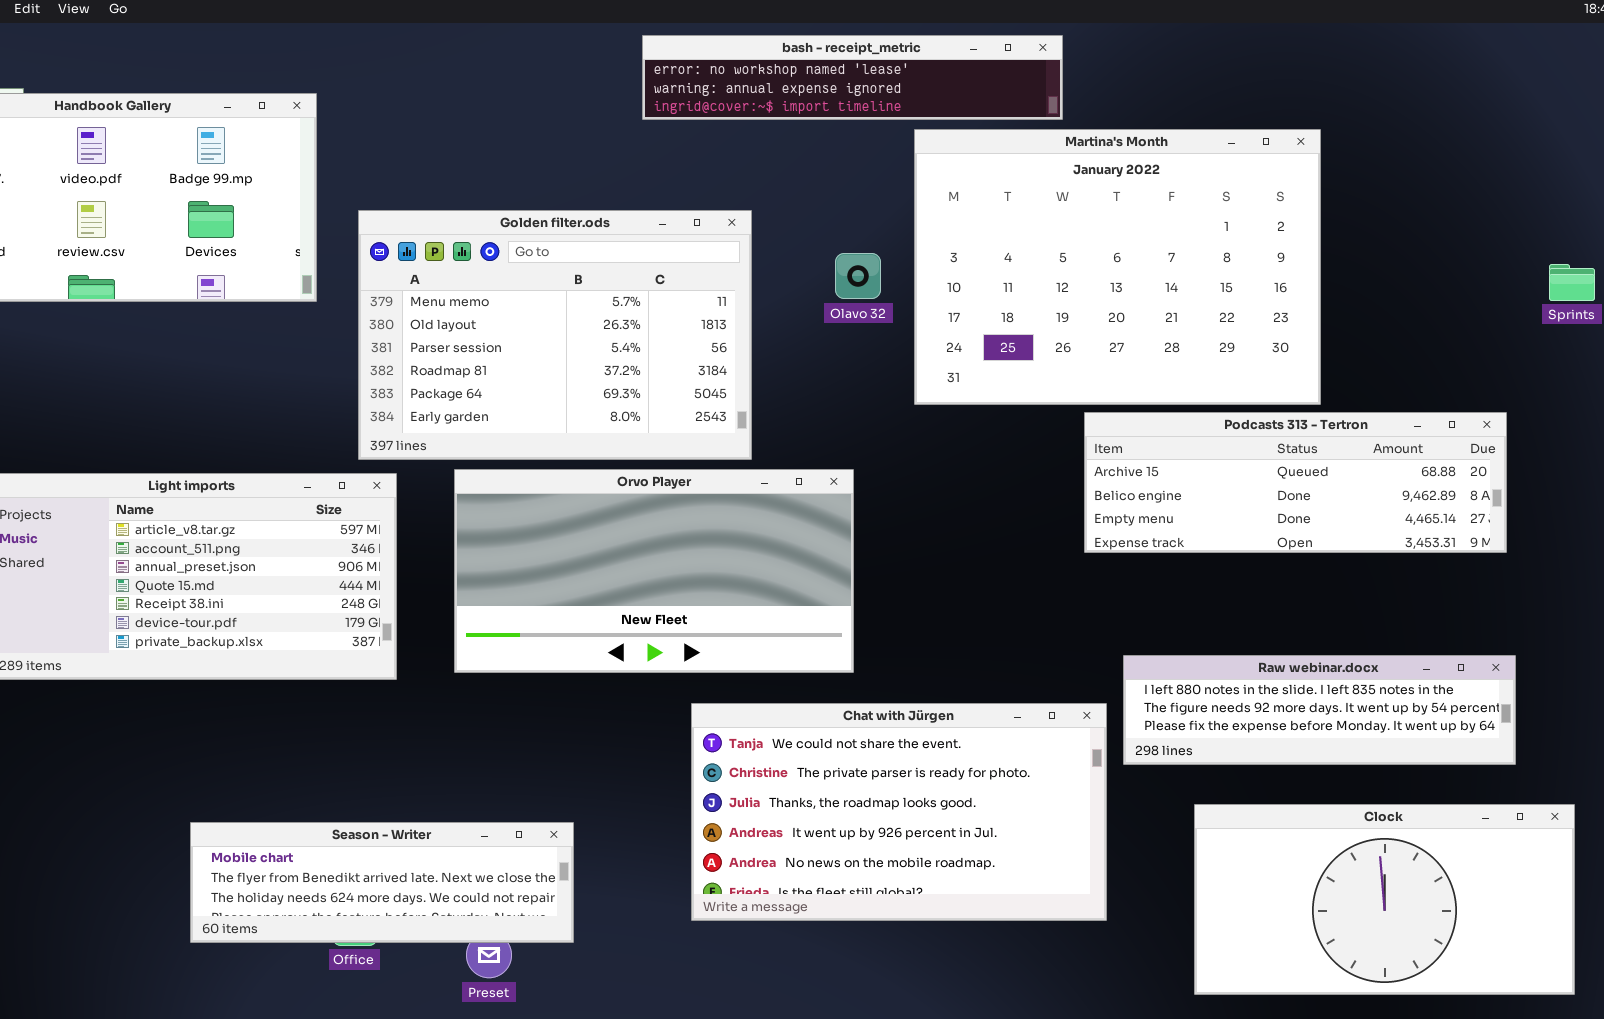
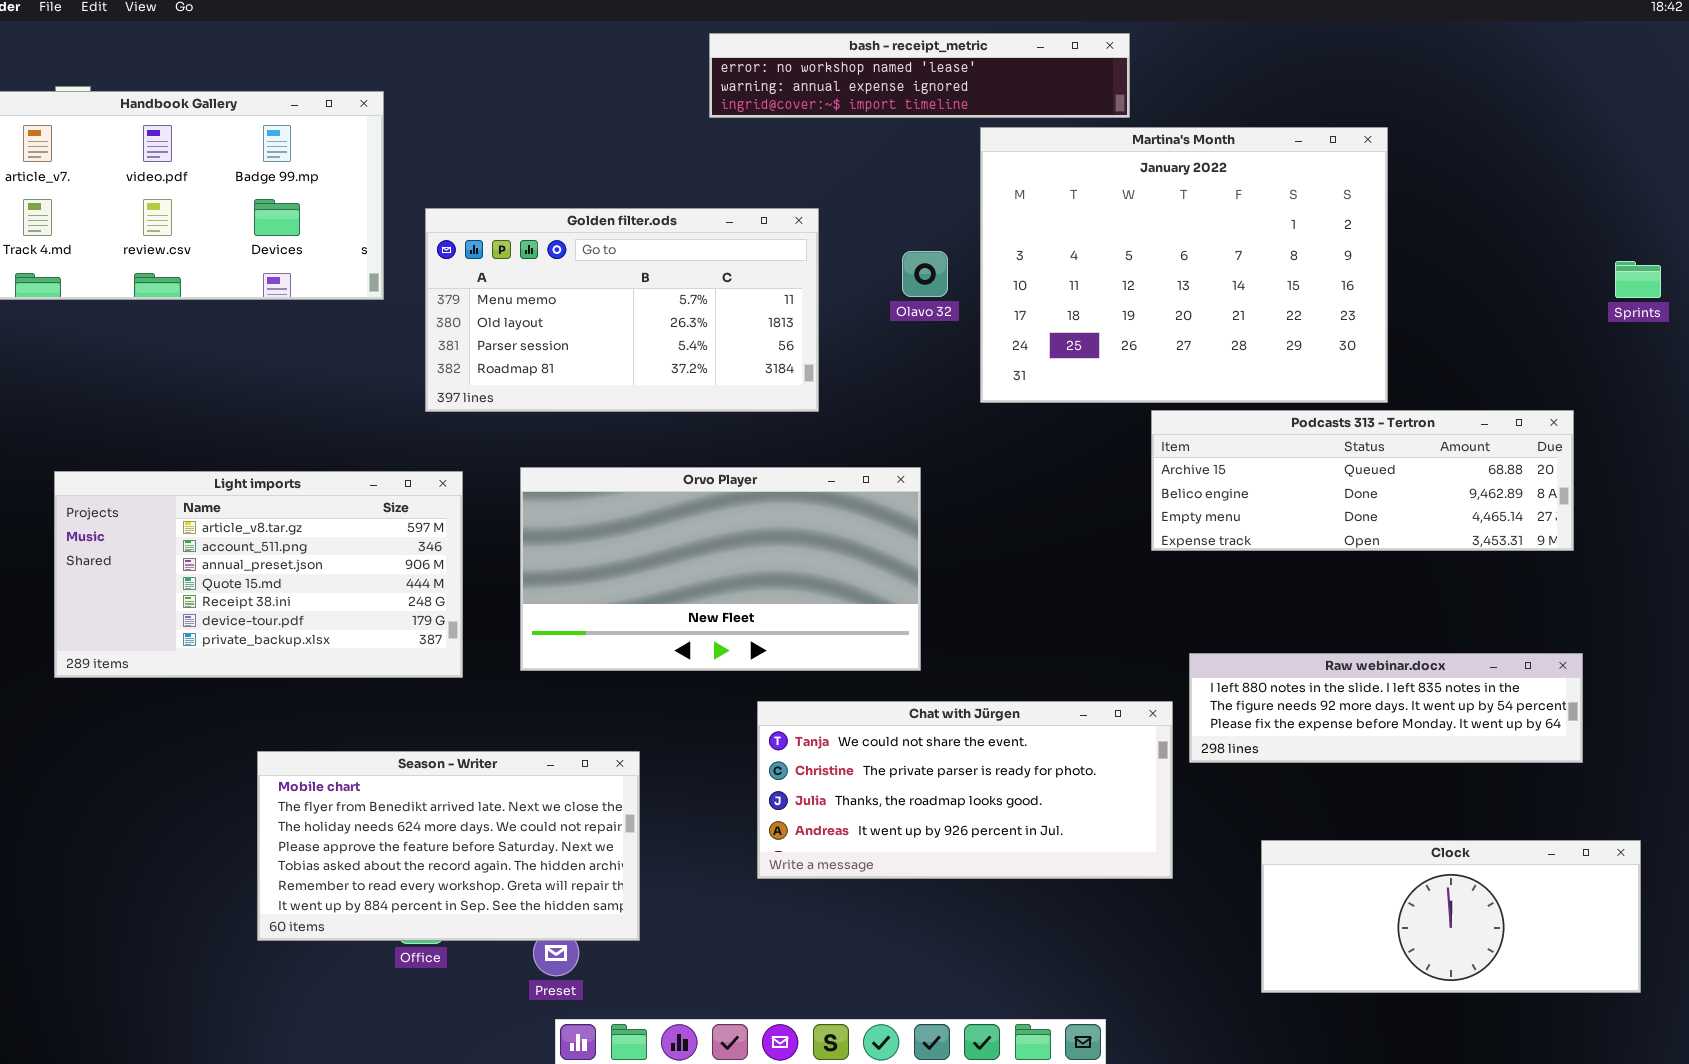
Golden filter.ods: [358,210,752,460] -> [425,208,819,412], resized
Chat with Jürgen: [691,703,1107,921] -> [757,701,1173,879], resized
Clock: [1194,804,1575,995] -> [1261,840,1641,993], resized
Season - Writer: [190,822,574,943] -> [257,751,640,941], resized

